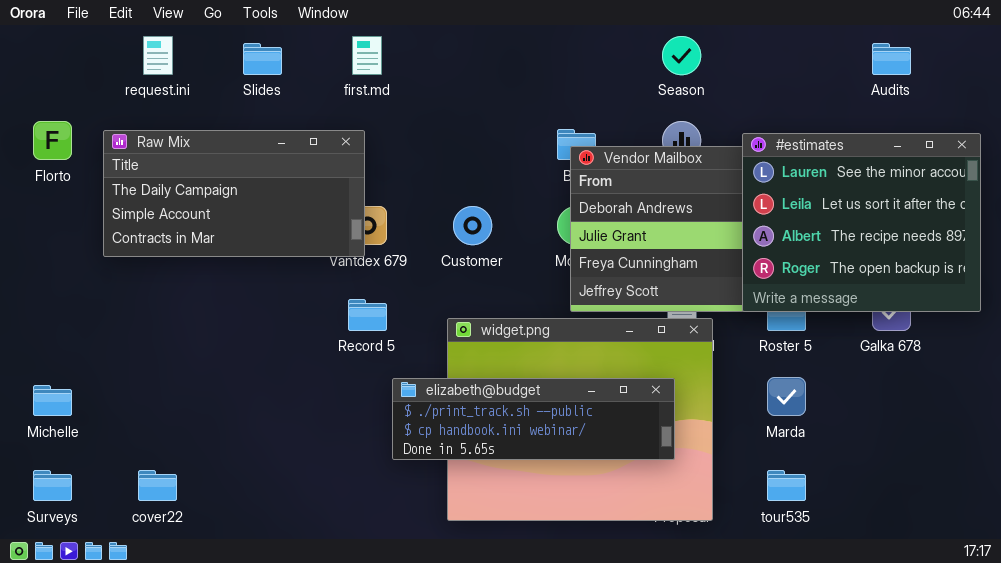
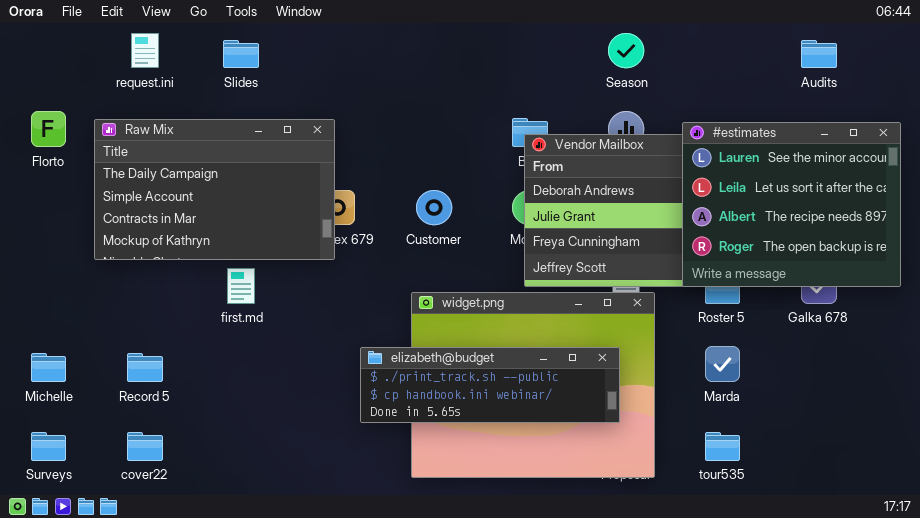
first.md: [352,36,382,75] -> [227,268,255,304], moved
Raw Mix: [103,130,365,257] -> [94,119,335,260], resized
Record 5: [348,299,387,331] -> [127,353,163,382], moved

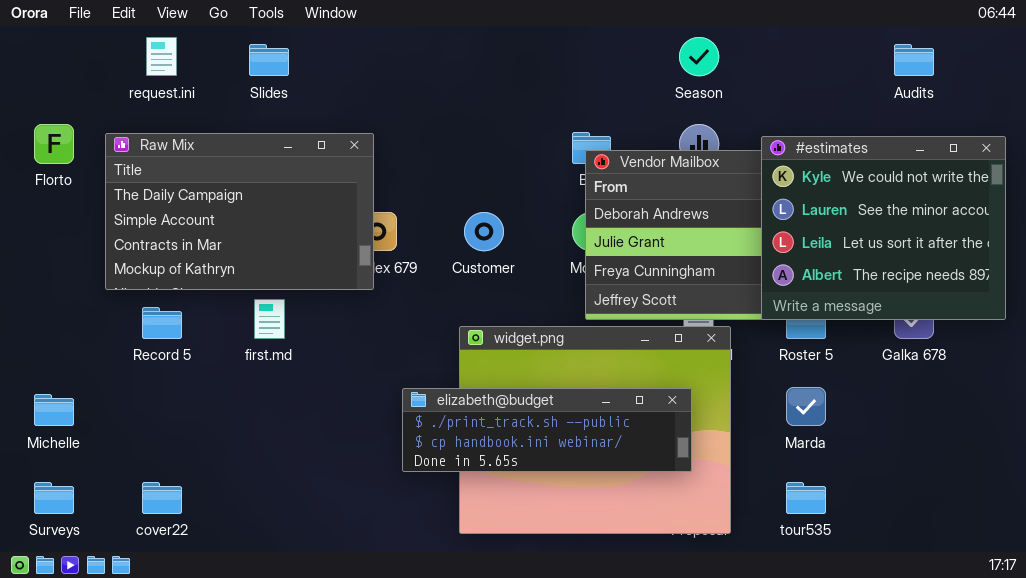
#estimates: [682,122,901,287] -> [761,136,1006,320], scrolled up 1 row
Record 5: [127,353,163,382] -> [142,307,182,339], moved

